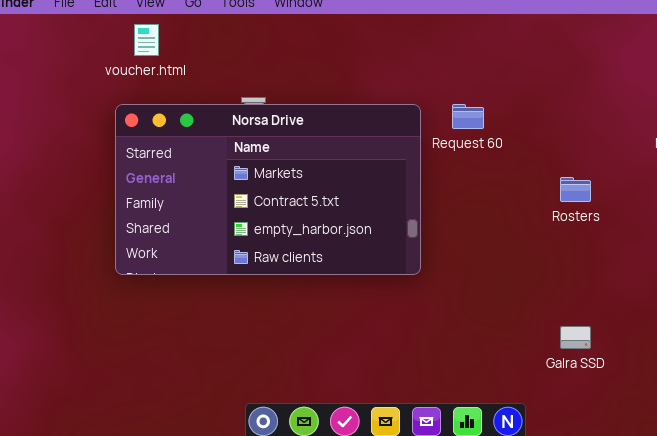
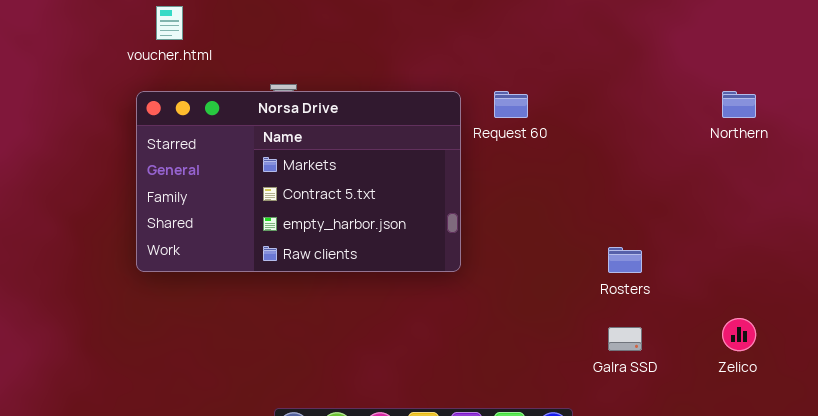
Rosters: [560,177,591,202] -> [608,247,642,273], moved

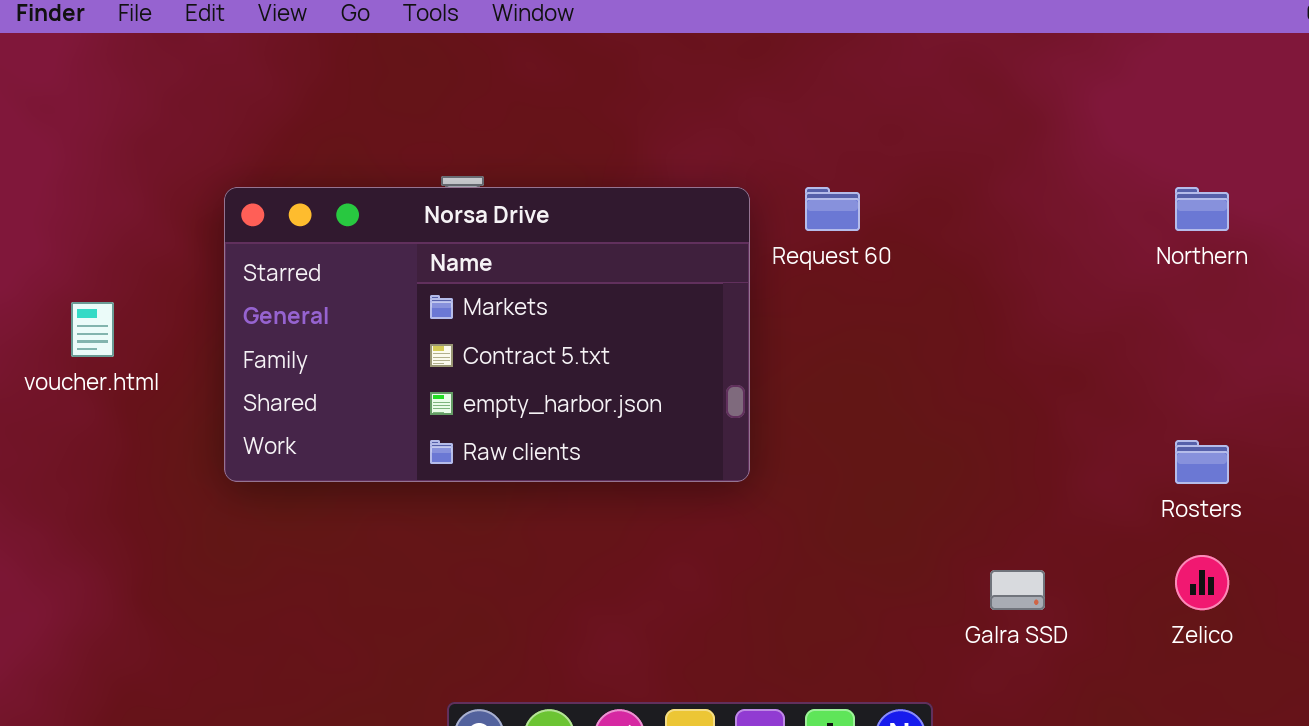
voucher.html: [156,6,183,40] -> [71,302,114,357], moved
Rosters: [608,247,642,273] -> [1175,440,1229,484], moved

